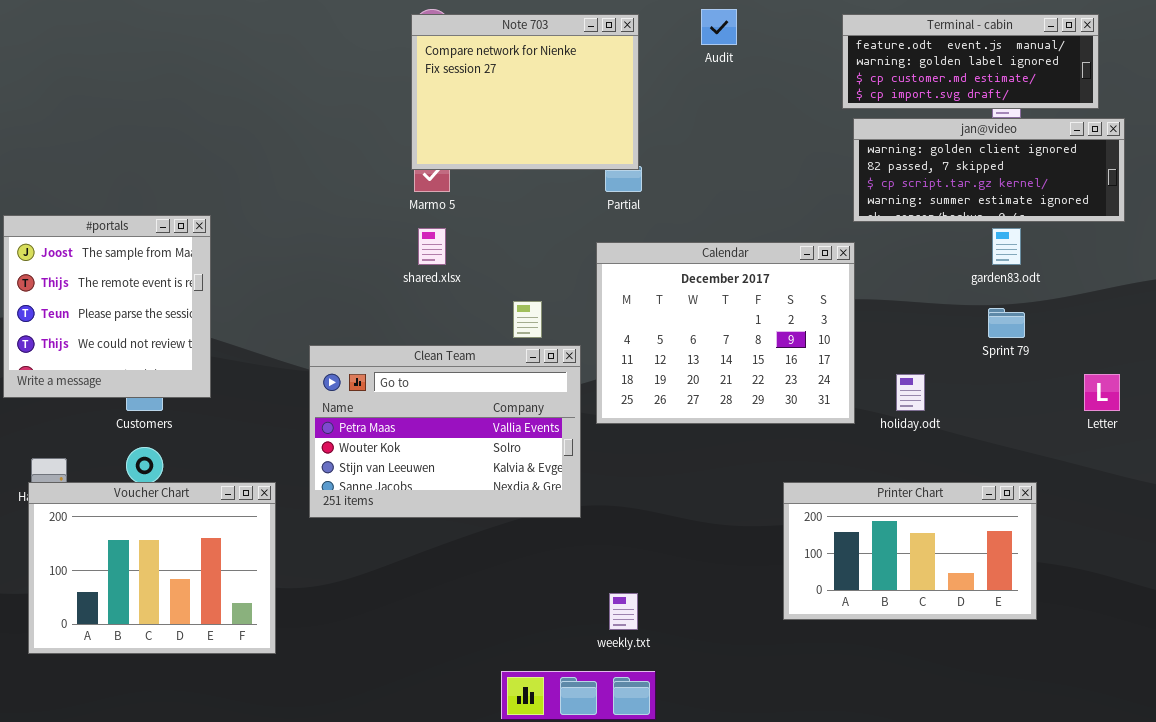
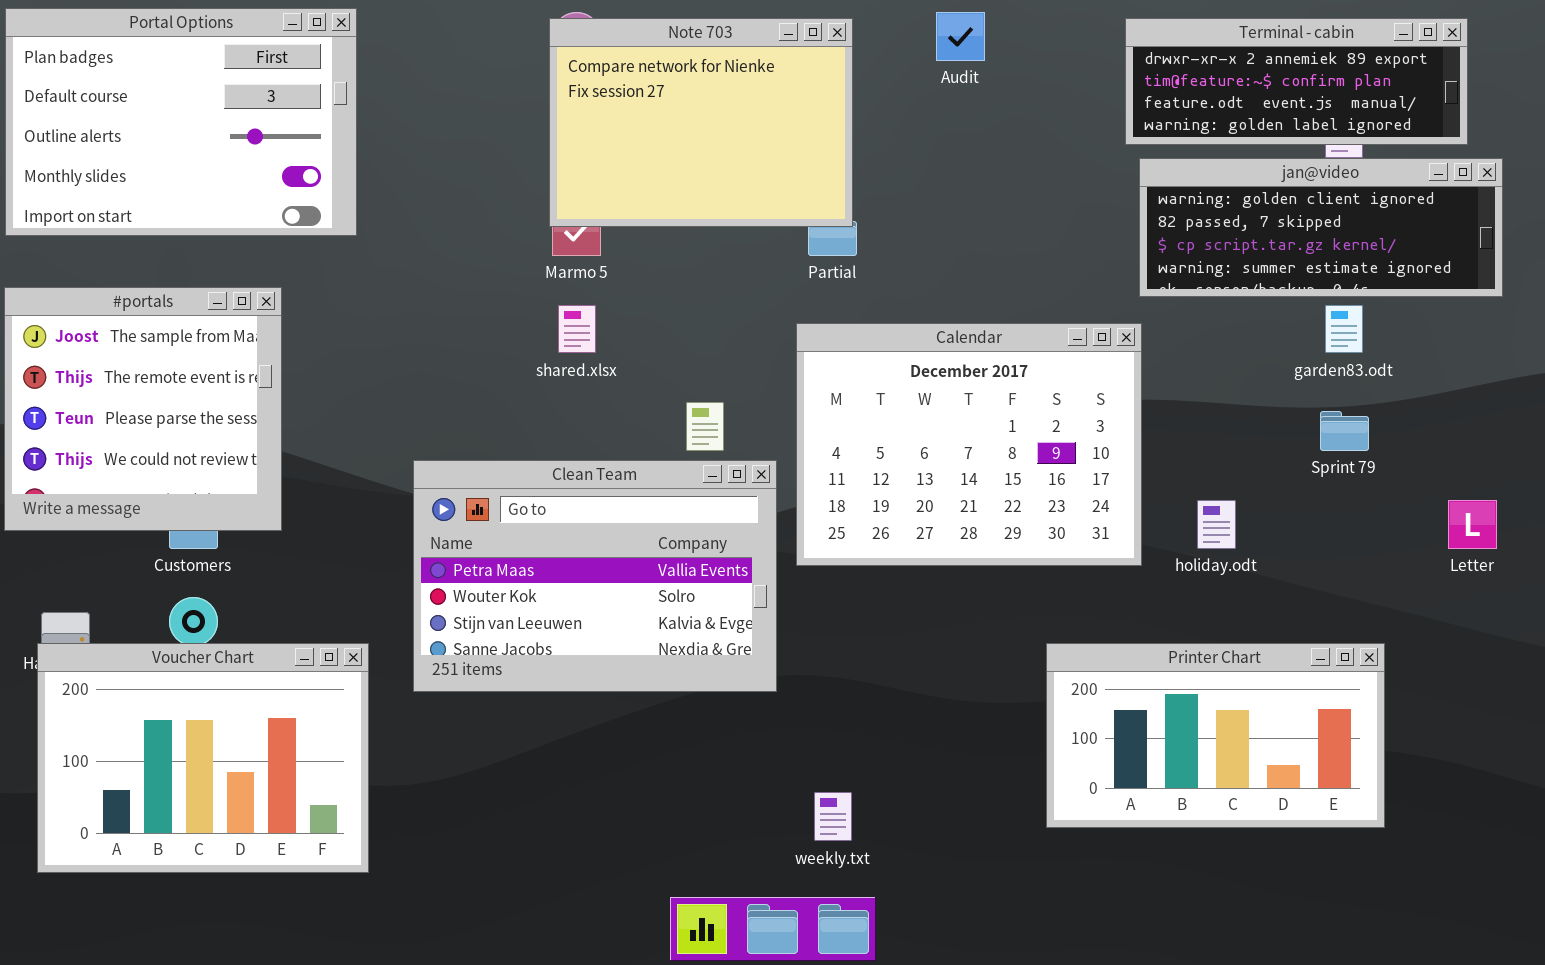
Portal Options: none -> [5,8,357,236], opened
Terminal - cabin: [842,14,1099,109] -> [1125,18,1468,145], scrolled up 2 rows

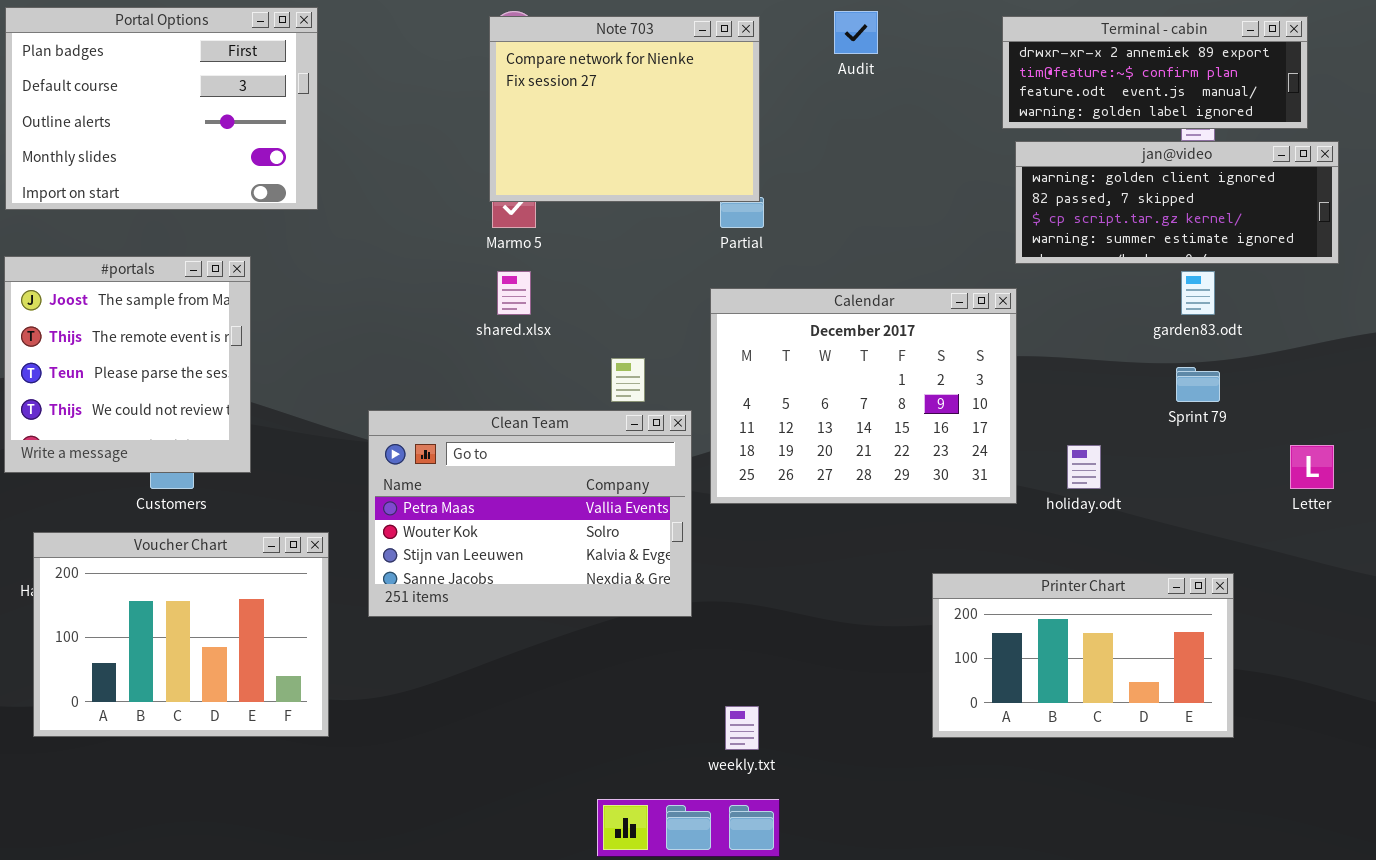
Voucher Chart: [37,643,369,873] -> [33,532,329,737], moved

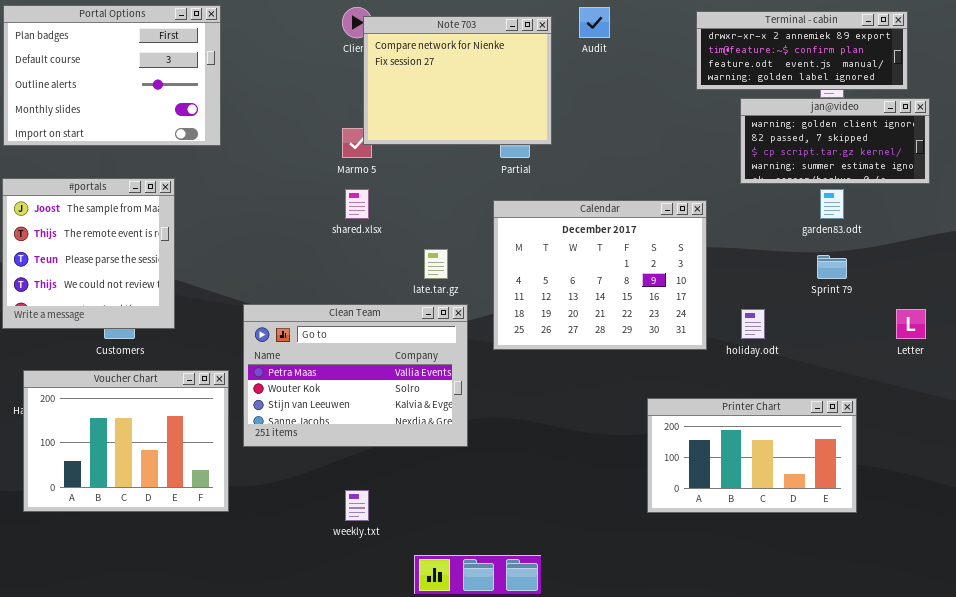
Note 703: [489,16,760,202] -> [363,16,552,145], moved
jan@video: [1015,141,1339,264] -> [740,98,930,184], resized
Clean Team: [368,410,692,617] -> [243,304,468,447], moved
weekly.txt: [725,706,759,750] -> [345,490,369,521], moved

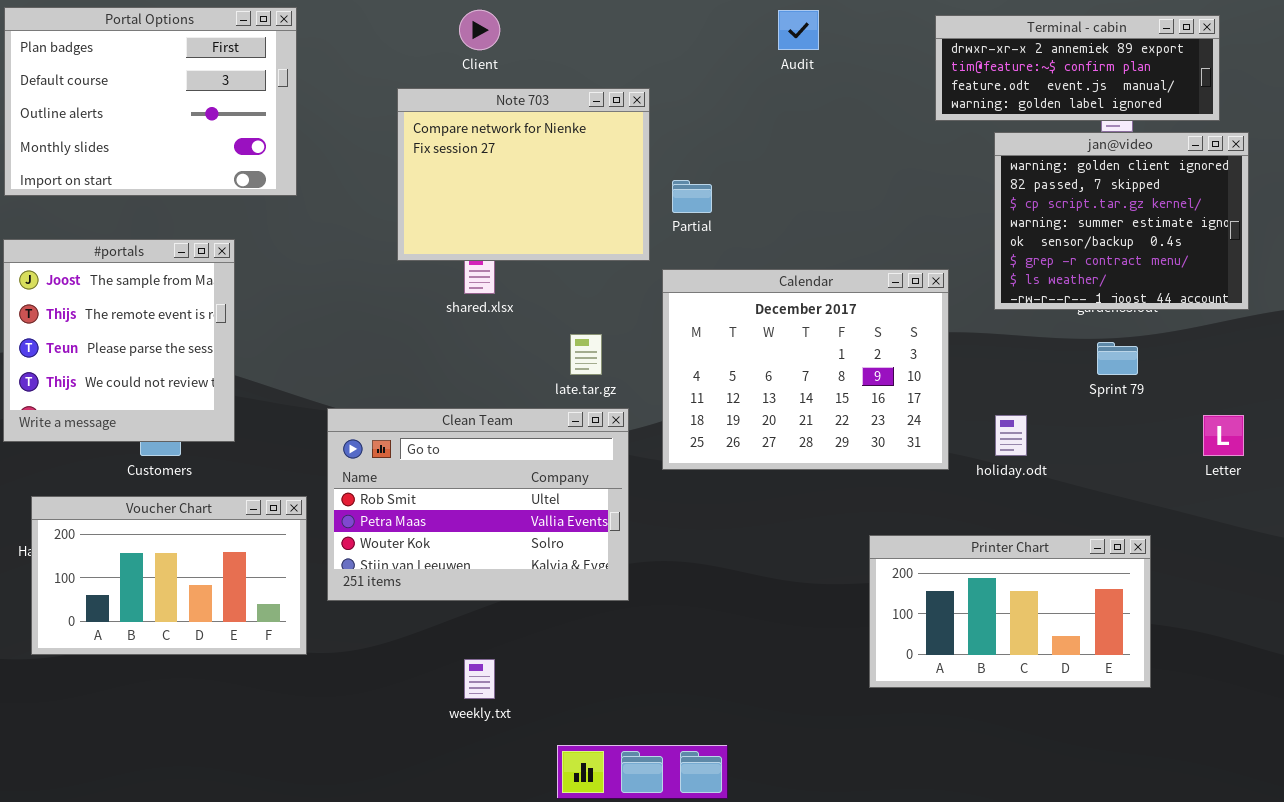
Note 703: [363,16,552,145] -> [397,88,650,261], moved
jan@video: [740,98,930,184] -> [994,132,1249,310], resized
Clean Team: [243,304,468,447] -> [327,408,629,601], scrolled up 1 row
Voucher Chart: [23,370,229,512] -> [31,496,307,655], resized

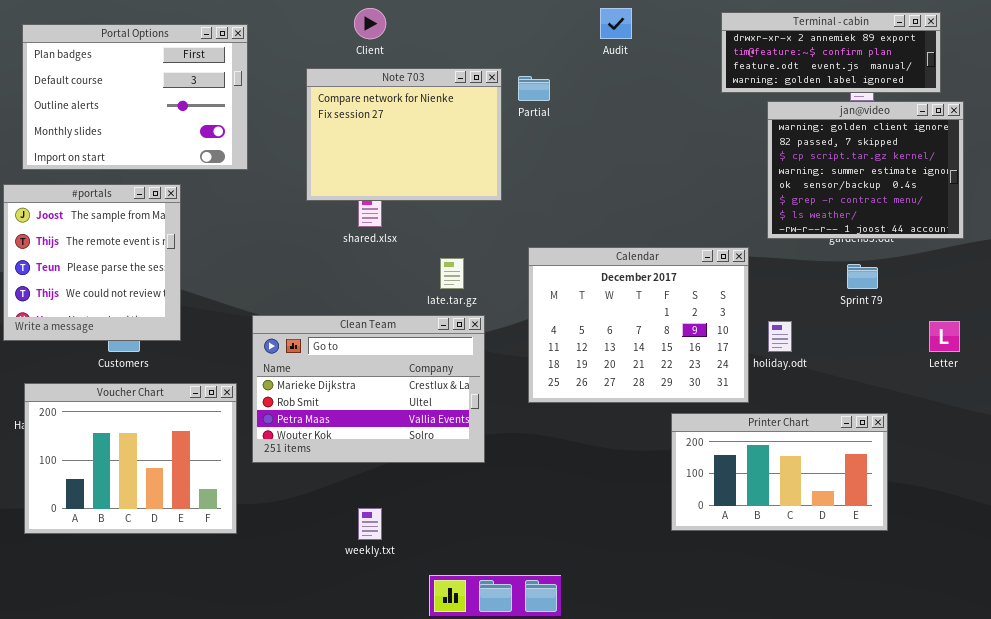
Portal Options: [4,7,297,196] -> [22,24,248,170], moved
Partial: [672,180,712,213] -> [518,76,550,101], moved
Calendar: [662,269,949,470] -> [528,247,749,403], moved
Clean Team: [327,408,629,601] -> [252,315,485,463], scrolled up 1 row
Voucher Chart: [31,496,307,655] -> [24,383,237,534], resized

